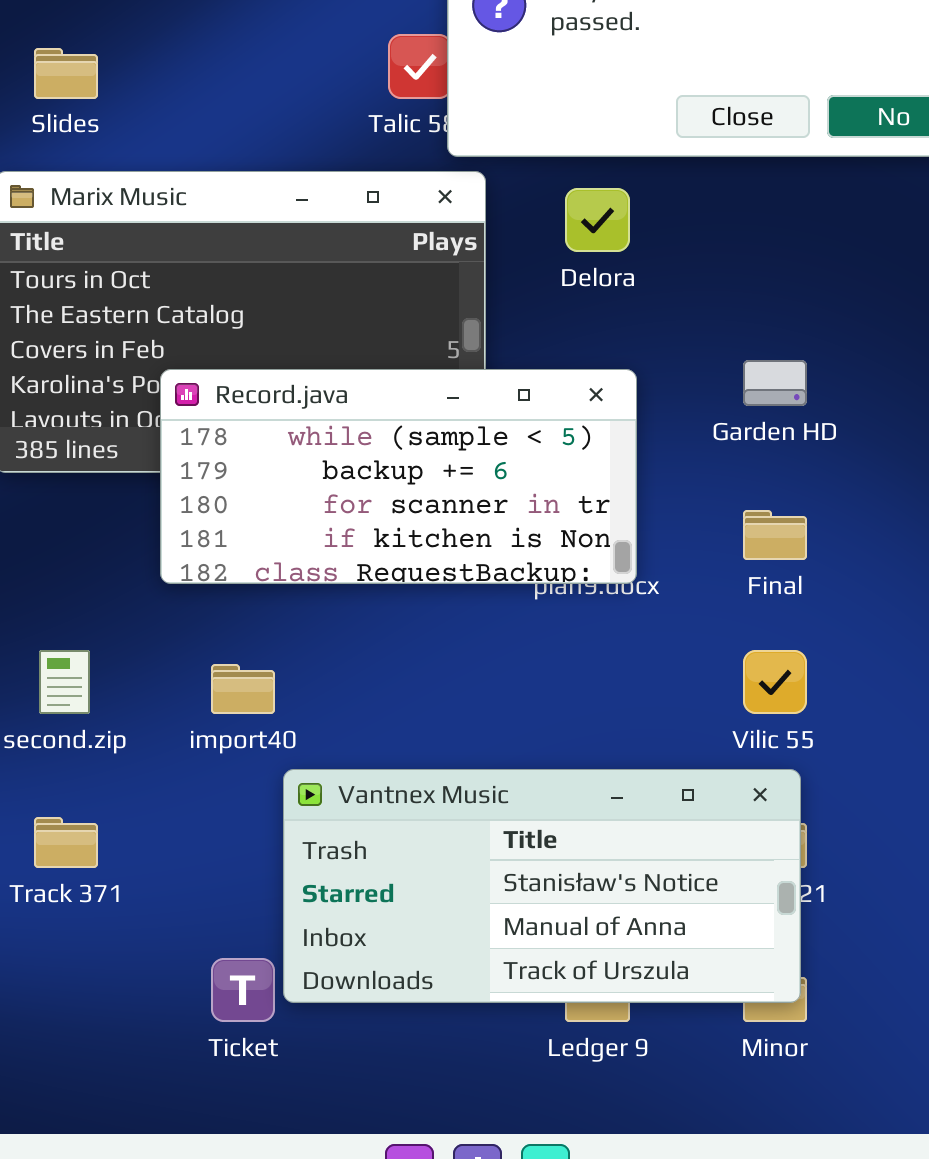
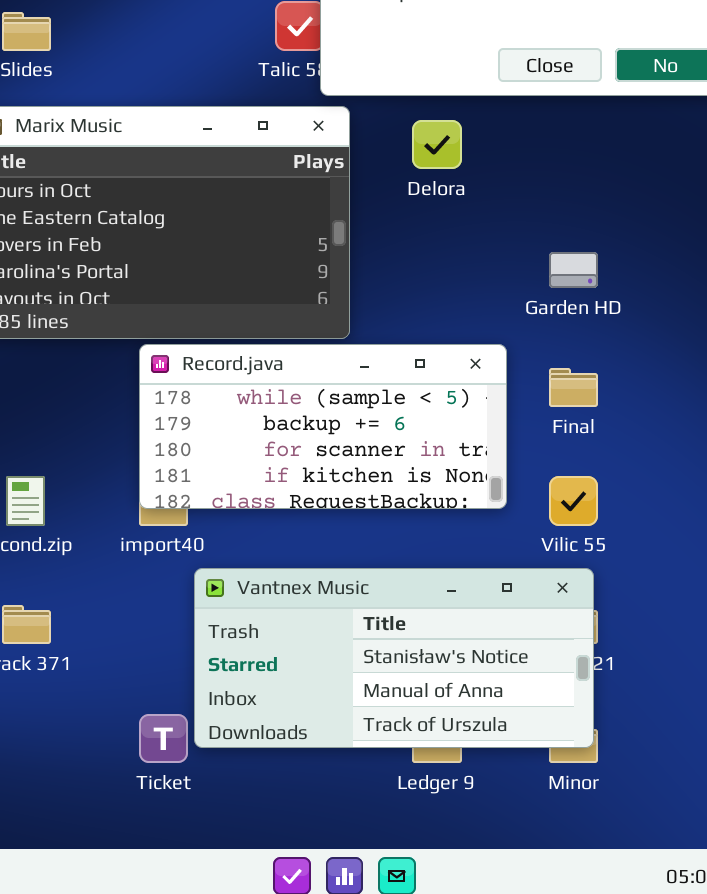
Record.java: [160,369,637,584] -> [139,344,507,509], moved

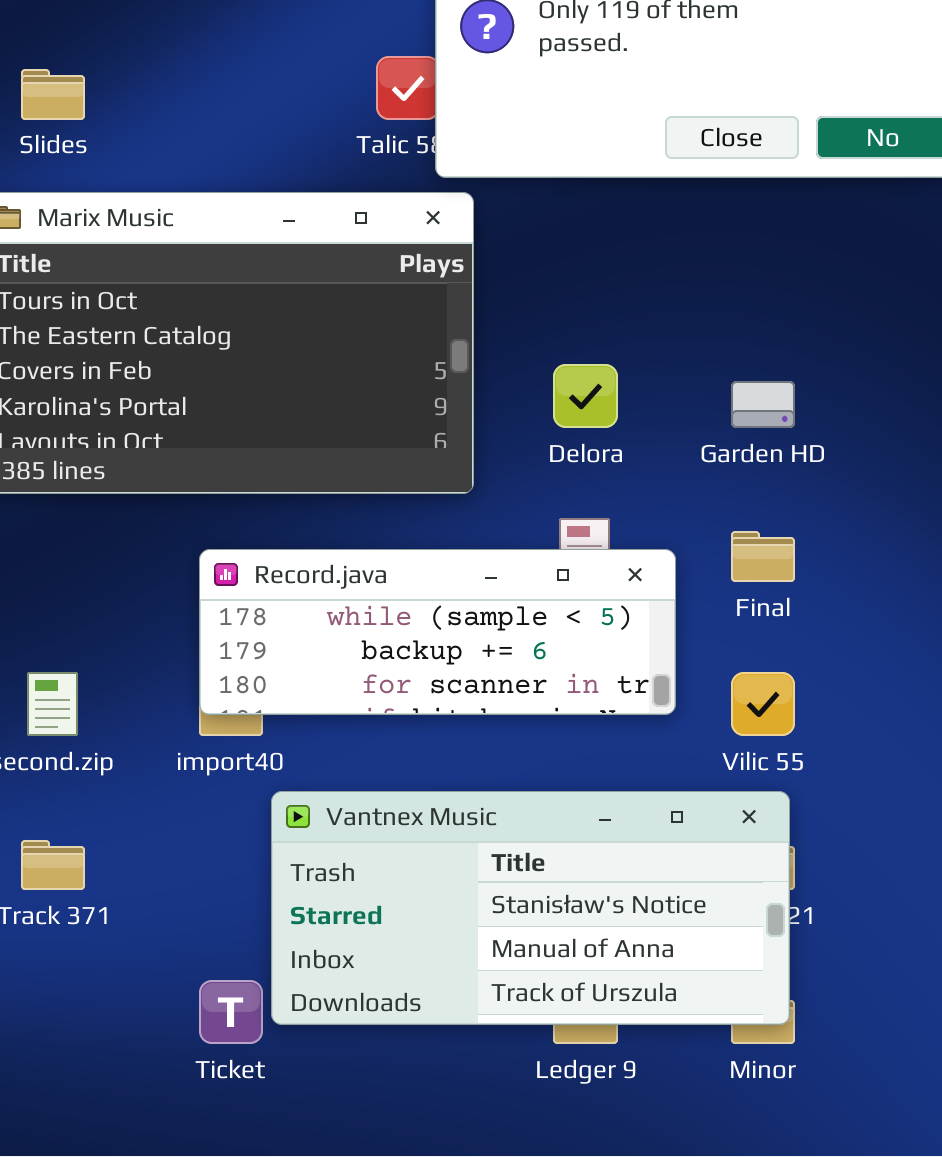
Delora: [412,120,462,169] -> [553,364,618,428], moved
Record.java: [139,344,507,509] -> [199,549,676,715], resized

